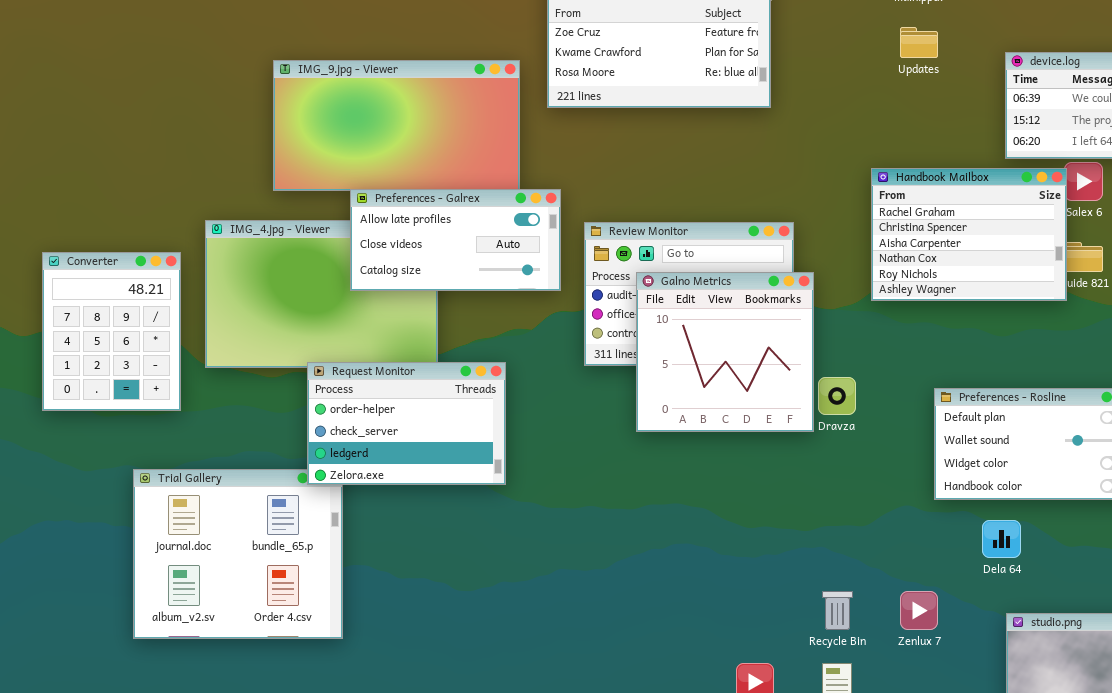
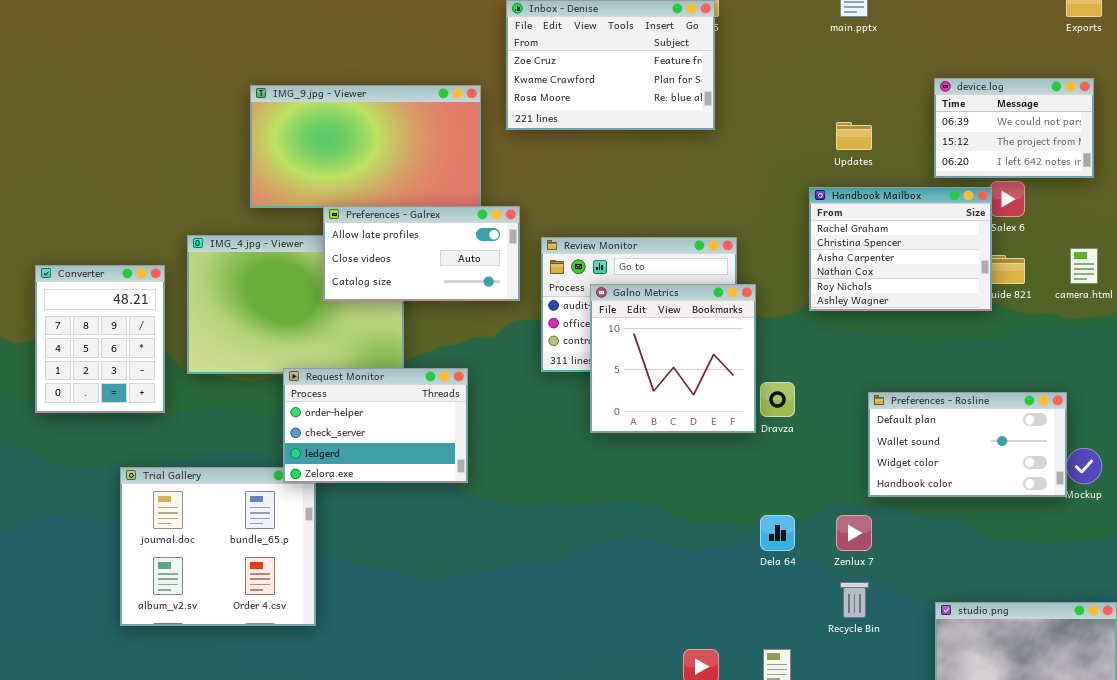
Updates: [900,27,938,58] -> [836,122,872,150], moved
Dela 64: [982,520,1021,558] -> [760,515,795,551], moved
Recycle Bin: [822,591,853,630] -> [840,582,869,618], moved
Zenlux 7: [900,591,938,630] -> [836,515,872,551], moved

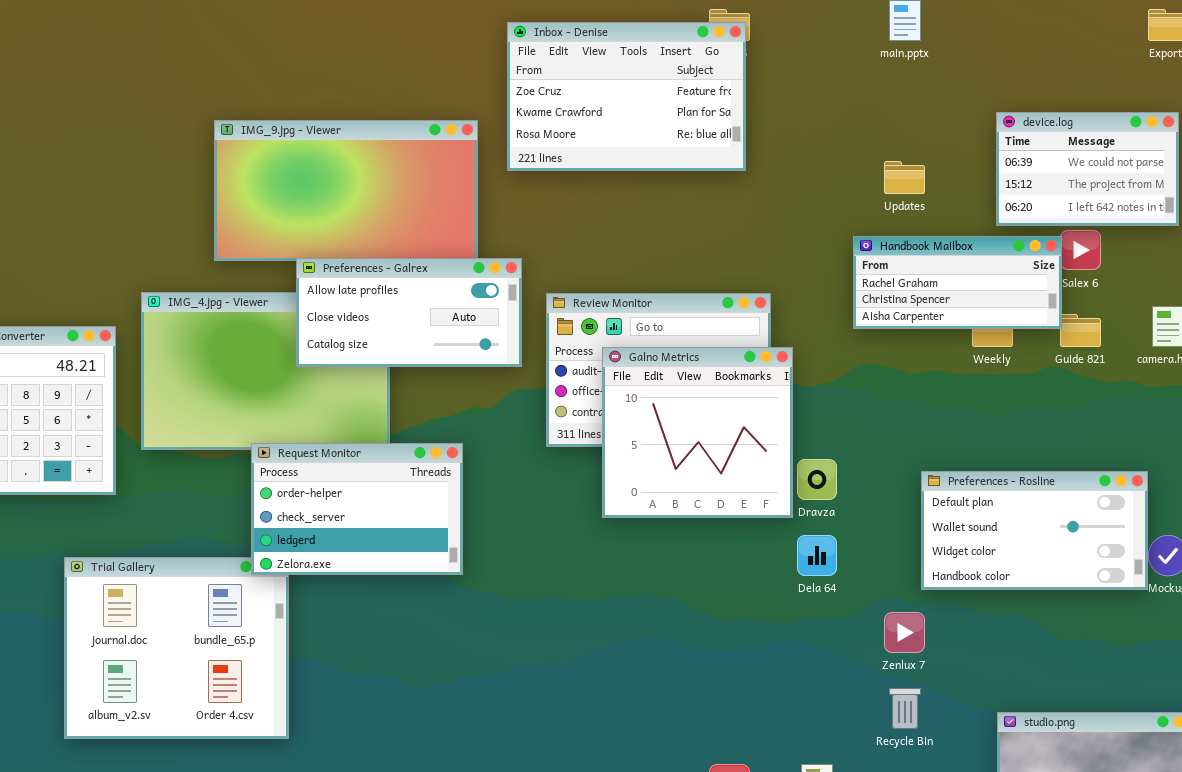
Handbook Mailbox: [809,187,992,311] -> [853,236,1062,329], resized
Dela 64: [760,515,795,551] -> [797,535,837,576], moved

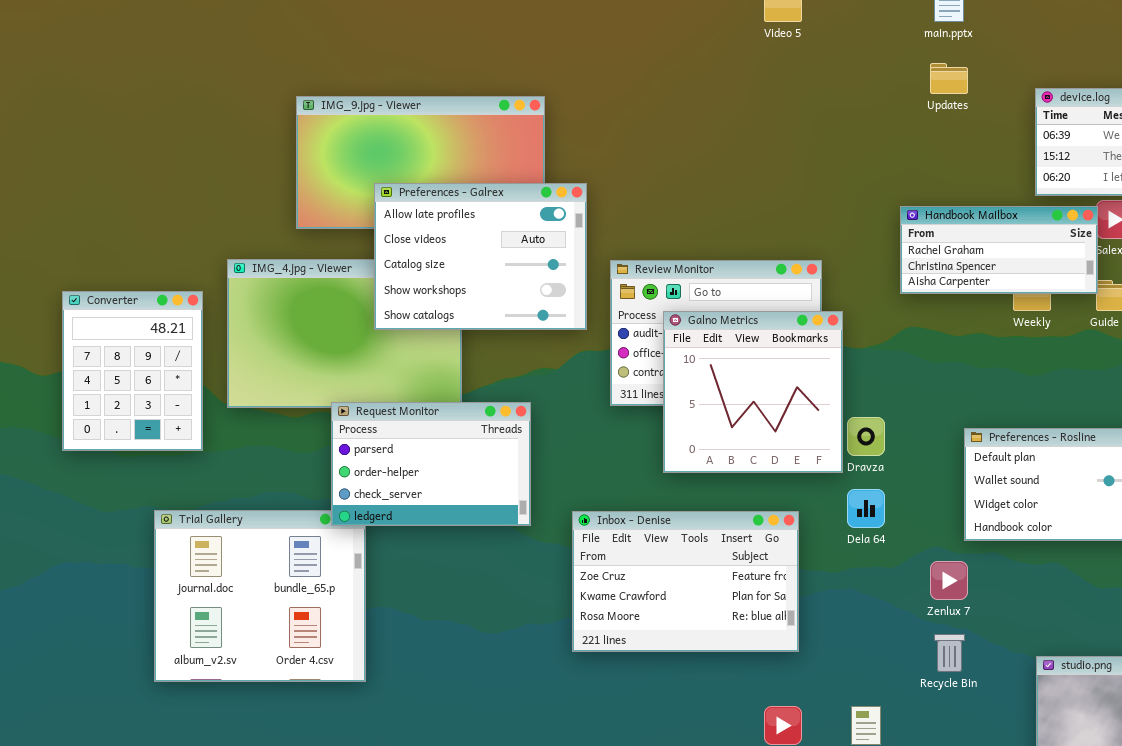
Inbox - Denise: [507,22,746,171] -> [572,511,799,652], moved
Updates: [884,161,925,194] -> [930,63,968,94], moved
Preferences - Galrex: [296,258,522,367] -> [374,183,587,330], resized
Request Monitor: [251,443,463,575] -> [331,402,531,526], scrolled up 1 row

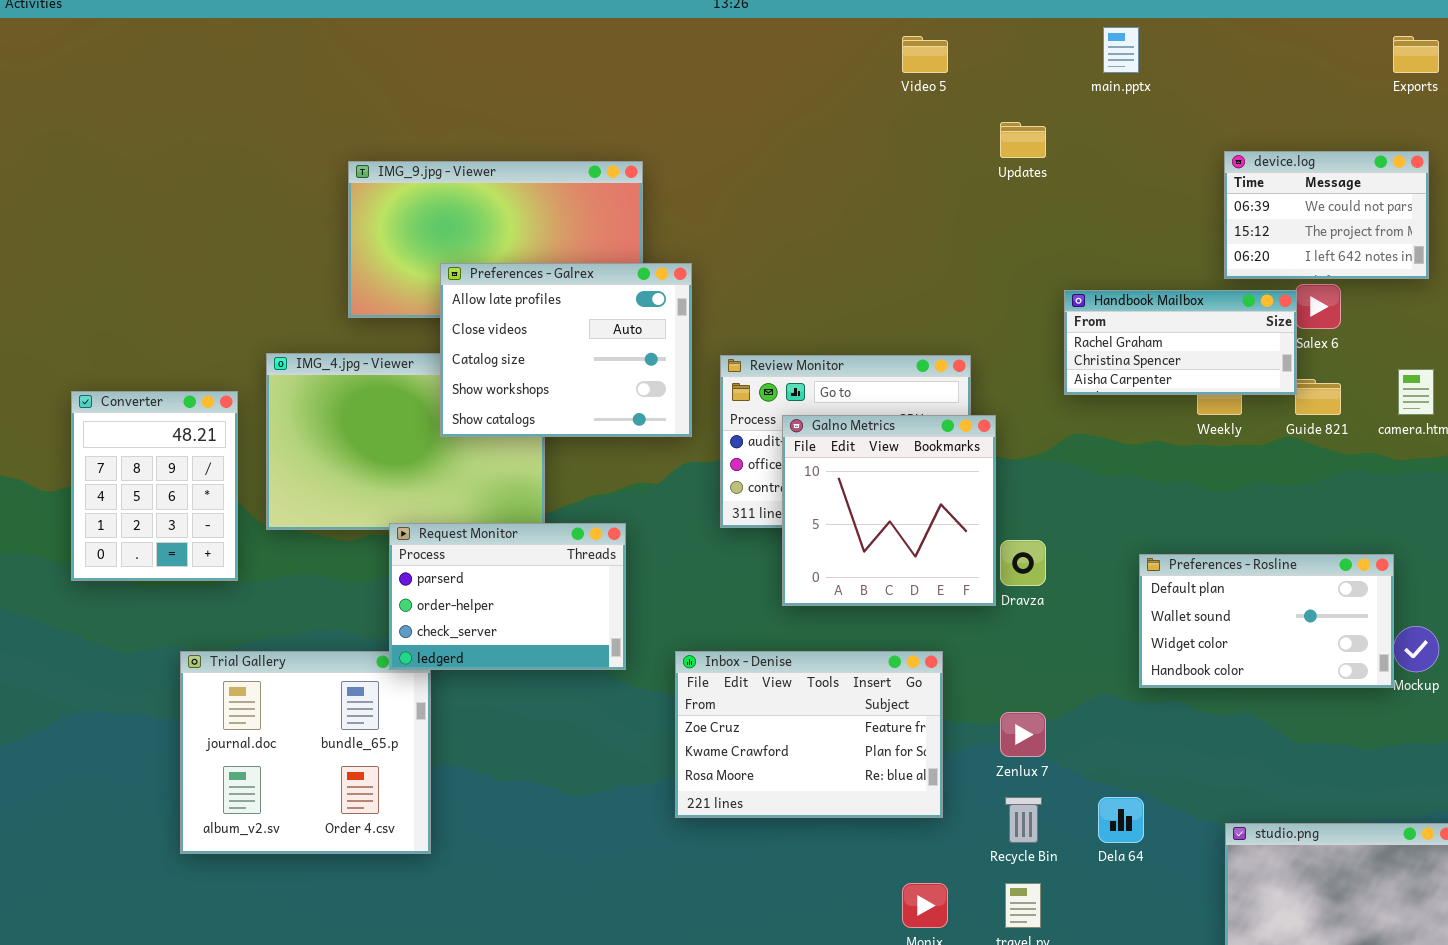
Updates: [930,63,968,94] -> [1000,122,1046,158], moved
Dela 64: [847,489,885,528] -> [1098,797,1144,843], moved
Zenlux 7: [930,561,968,600] -> [1000,712,1046,757], moved
Recycle Bin: [934,634,965,672] -> [1005,797,1042,843], moved

